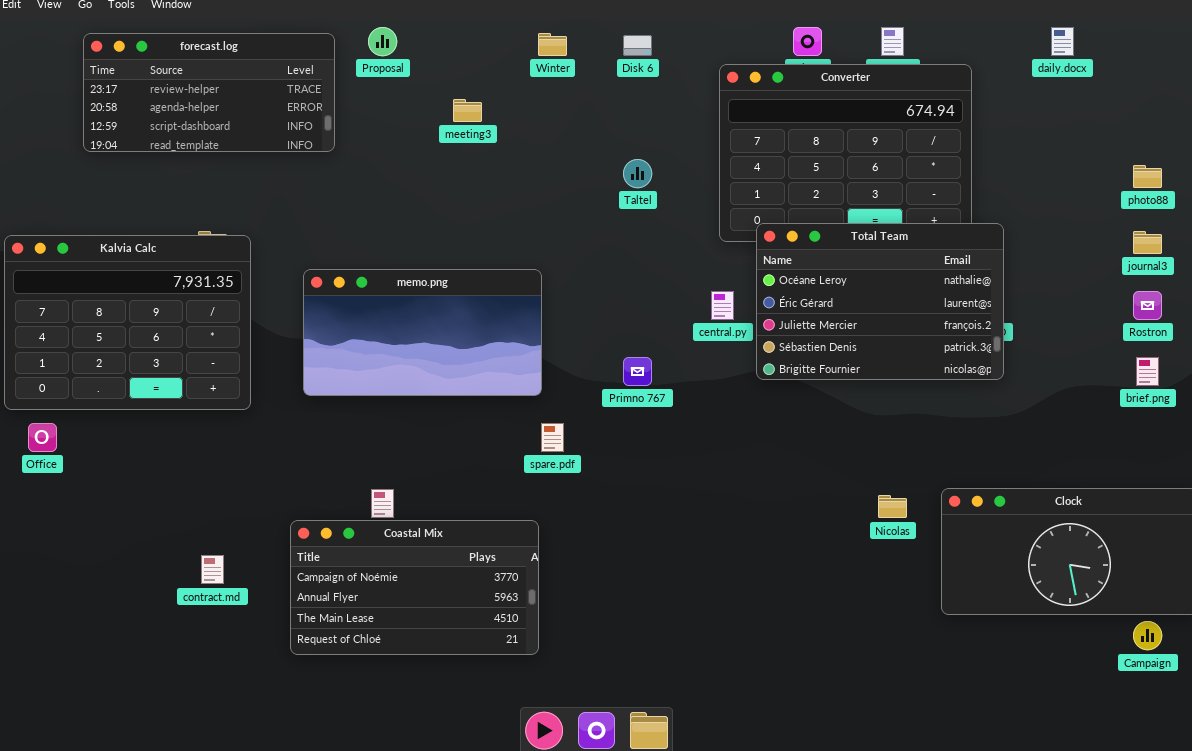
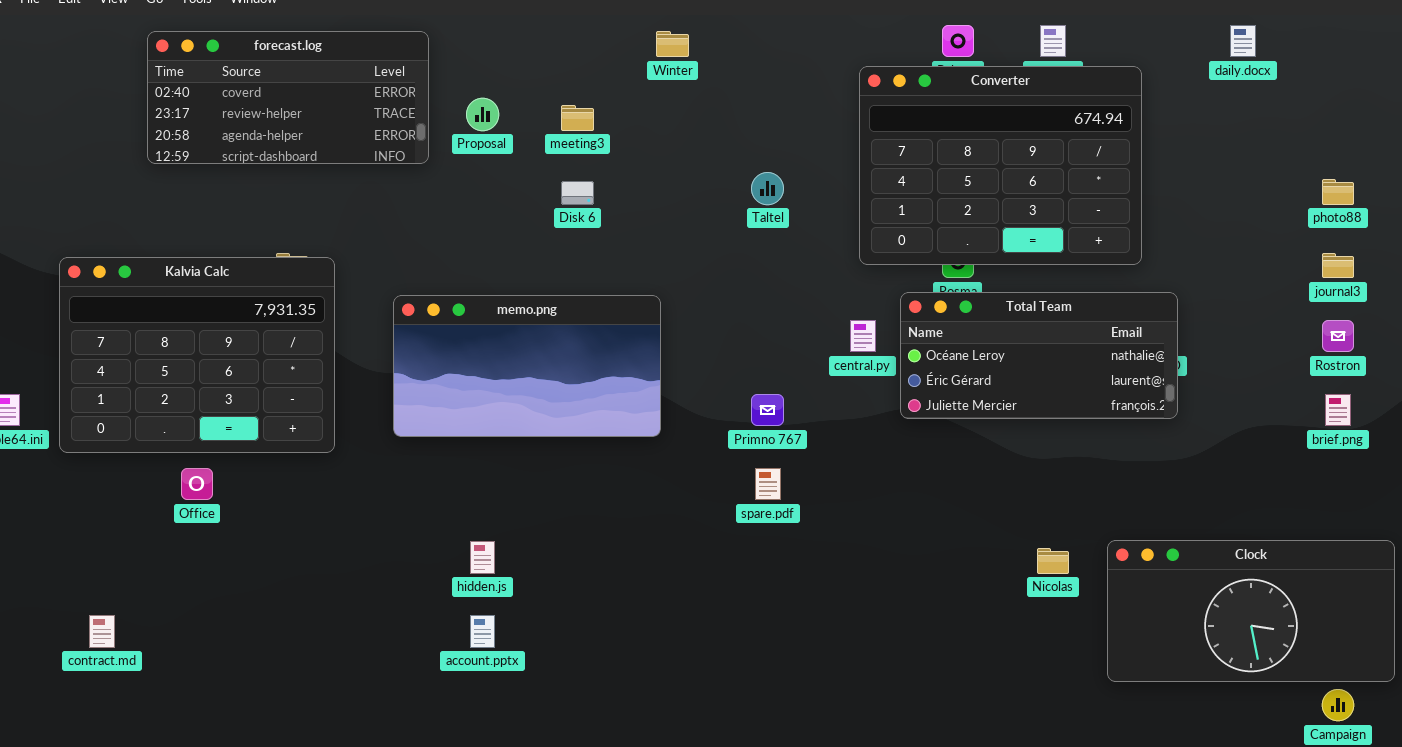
Proposal: [368,27,397,56] -> [466,98,499,131], moved
forecast.log: [83,33,335,152] -> [147,31,429,164], scrolled up 1 row
Disk 6: [623,35,652,56] -> [561,181,594,205], moved
Total Team: [756,223,1004,380] -> [900,292,1178,419], resized
Office: [28,423,57,452] -> [181,468,213,500], moved
spare.pdf: [541,423,564,452] -> [755,468,781,500], moved
Coastal Mix: [290,520,539,655] -> none, closed
contract.md: [201,555,224,584] -> [89,615,115,648], moved

